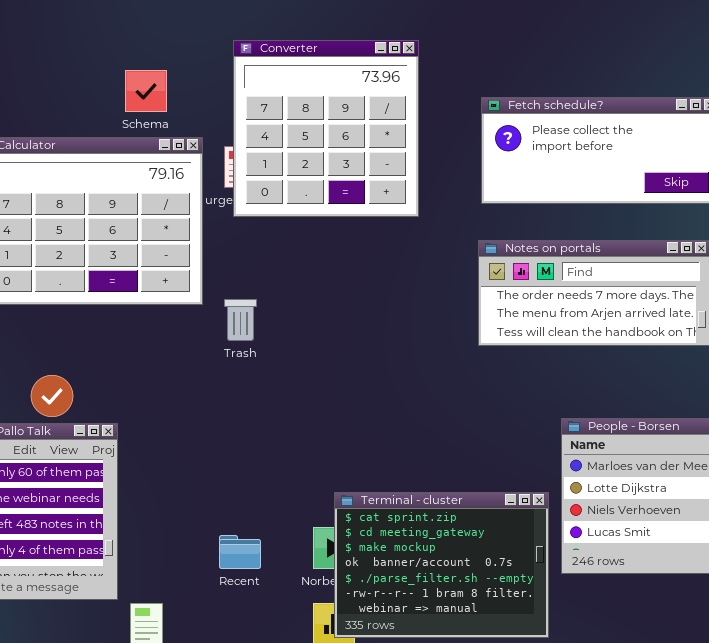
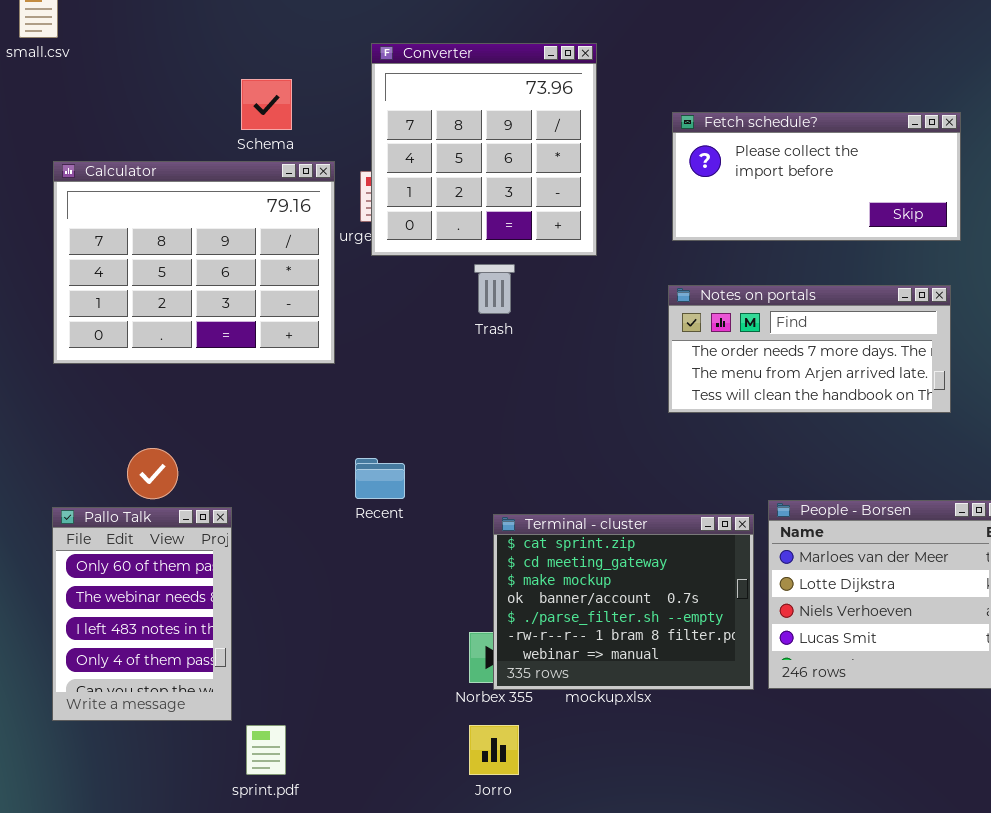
Trash: [224,299,257,341] -> [474,264,515,314], moved
Terminal - cluster: [334,492,549,638] -> [493,514,754,690], moved
Recent: [219,535,261,569] -> [355,458,405,499], moved

